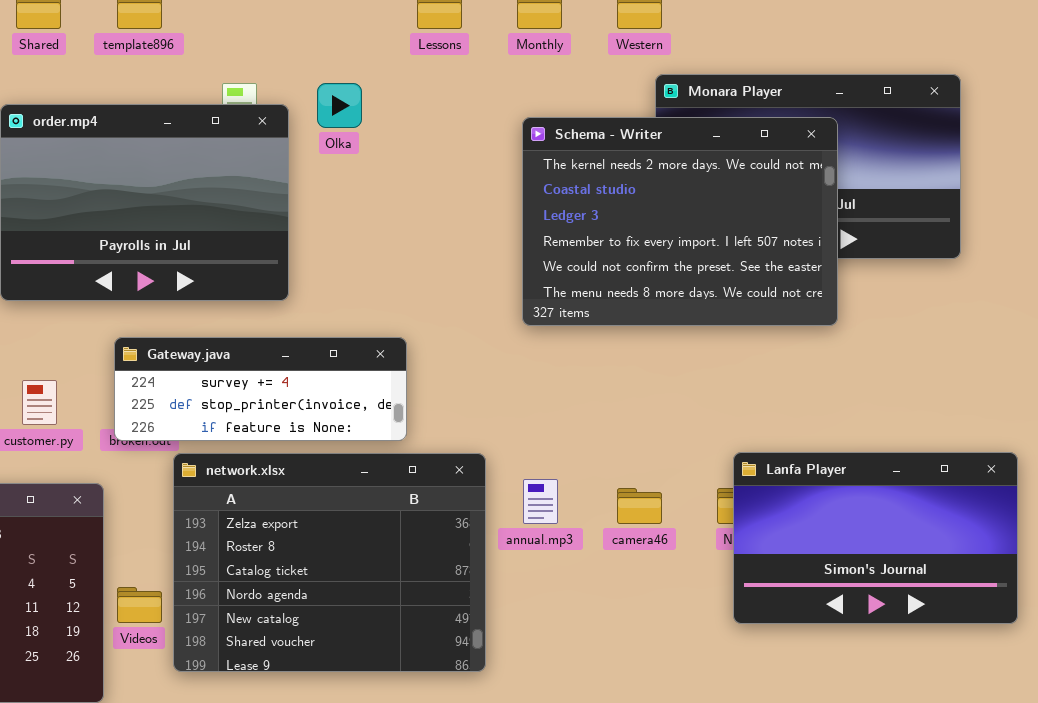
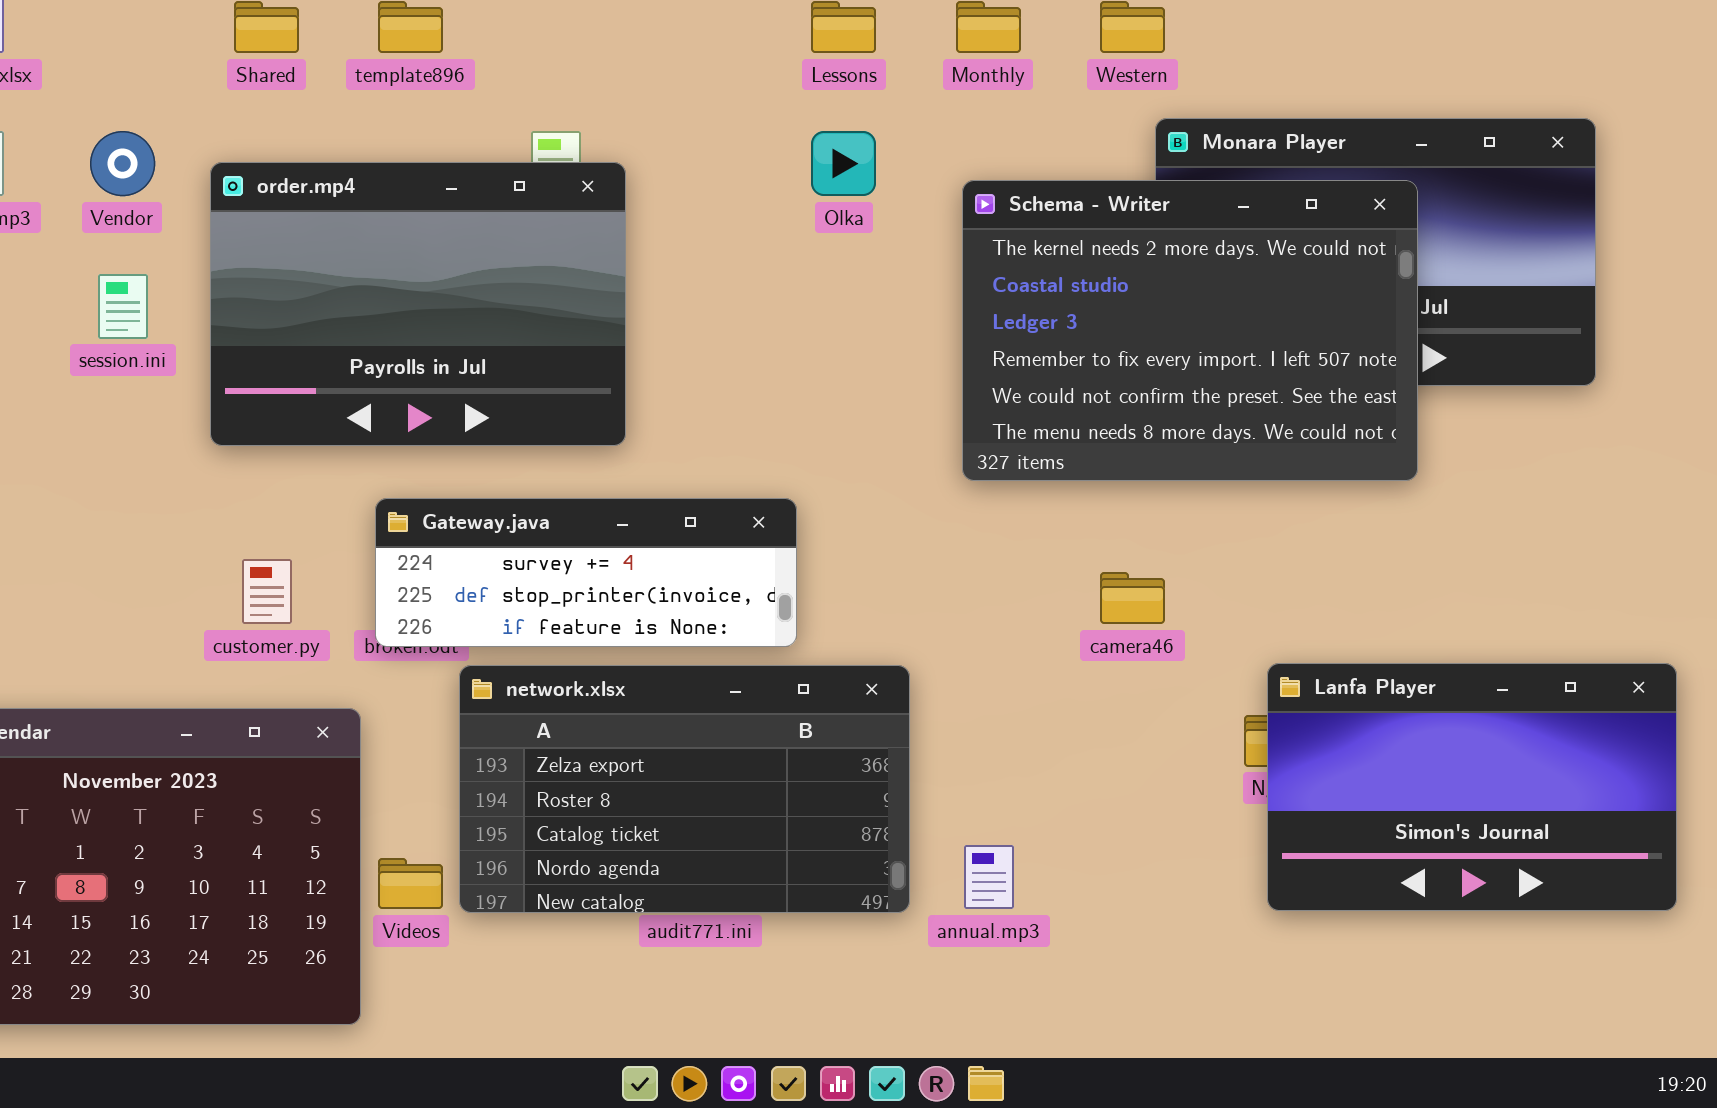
Olka: [317,83,362,128] -> [811,131,876,196], moved
network.xlsx: [173,453,486,672] -> [459,665,910,913], resized
annual.mp3: [523,479,558,524] -> [964,845,1014,909], moved
camera46: [617,488,662,524] -> [1100,572,1165,624], moved

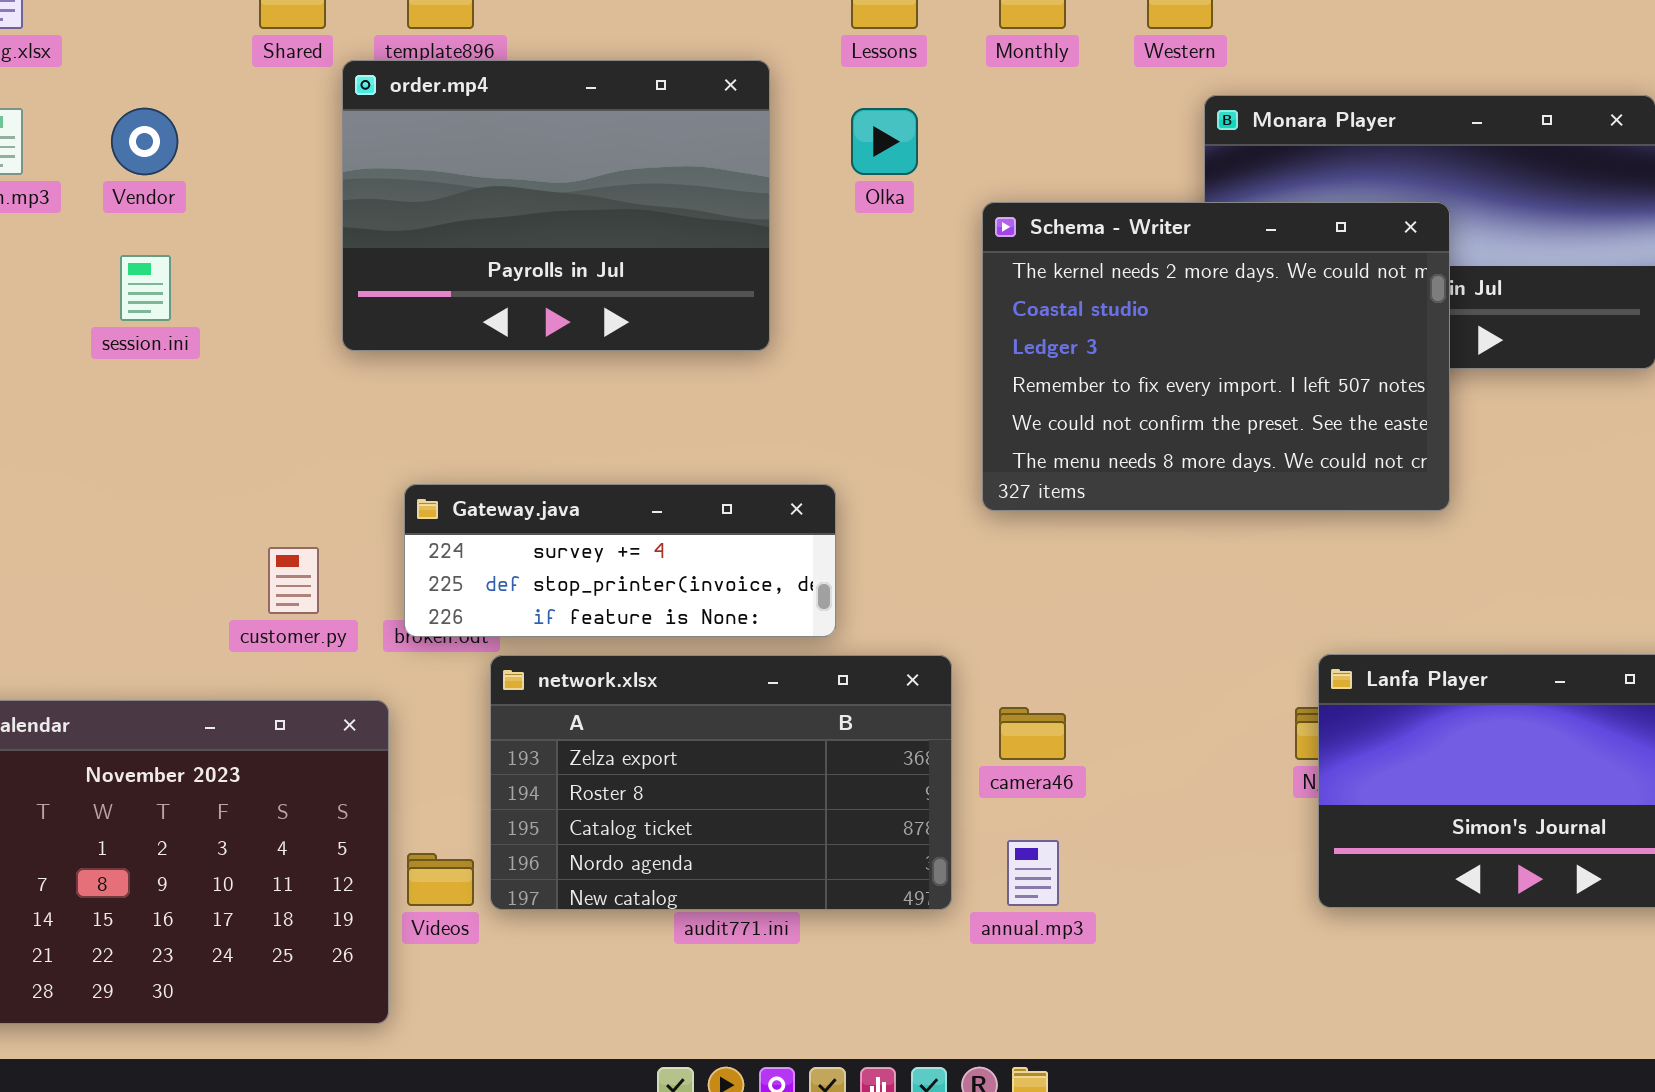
order.mp4: [210,162,626,446] -> [342,60,770,351], moved
Schema - Writer: [962,180,1418,481] -> [982,202,1450,511], moved
camera46: [1100,572,1165,624] -> [999,707,1066,760], moved

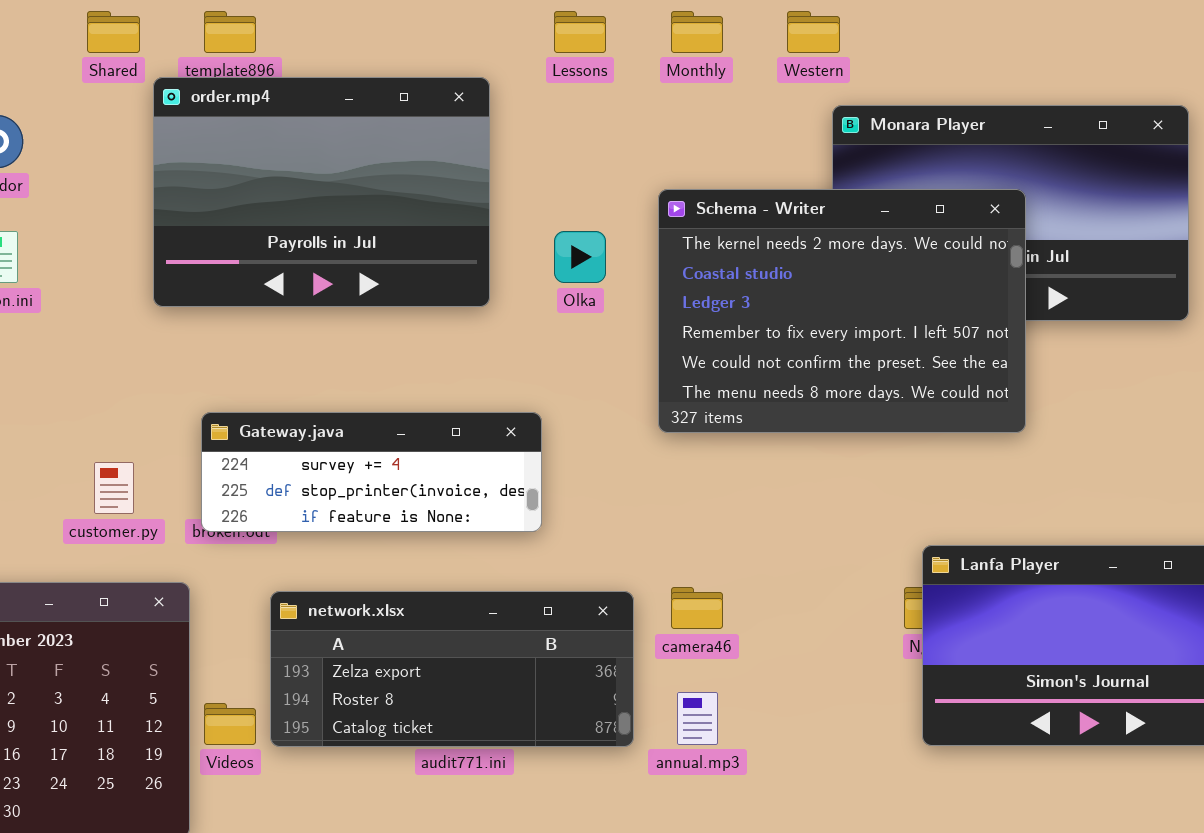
Olka: [851,108,918,175] -> [554,231,606,283], moved
network.xlsx: [490,655,952,910] -> [270,591,634,747], resized

